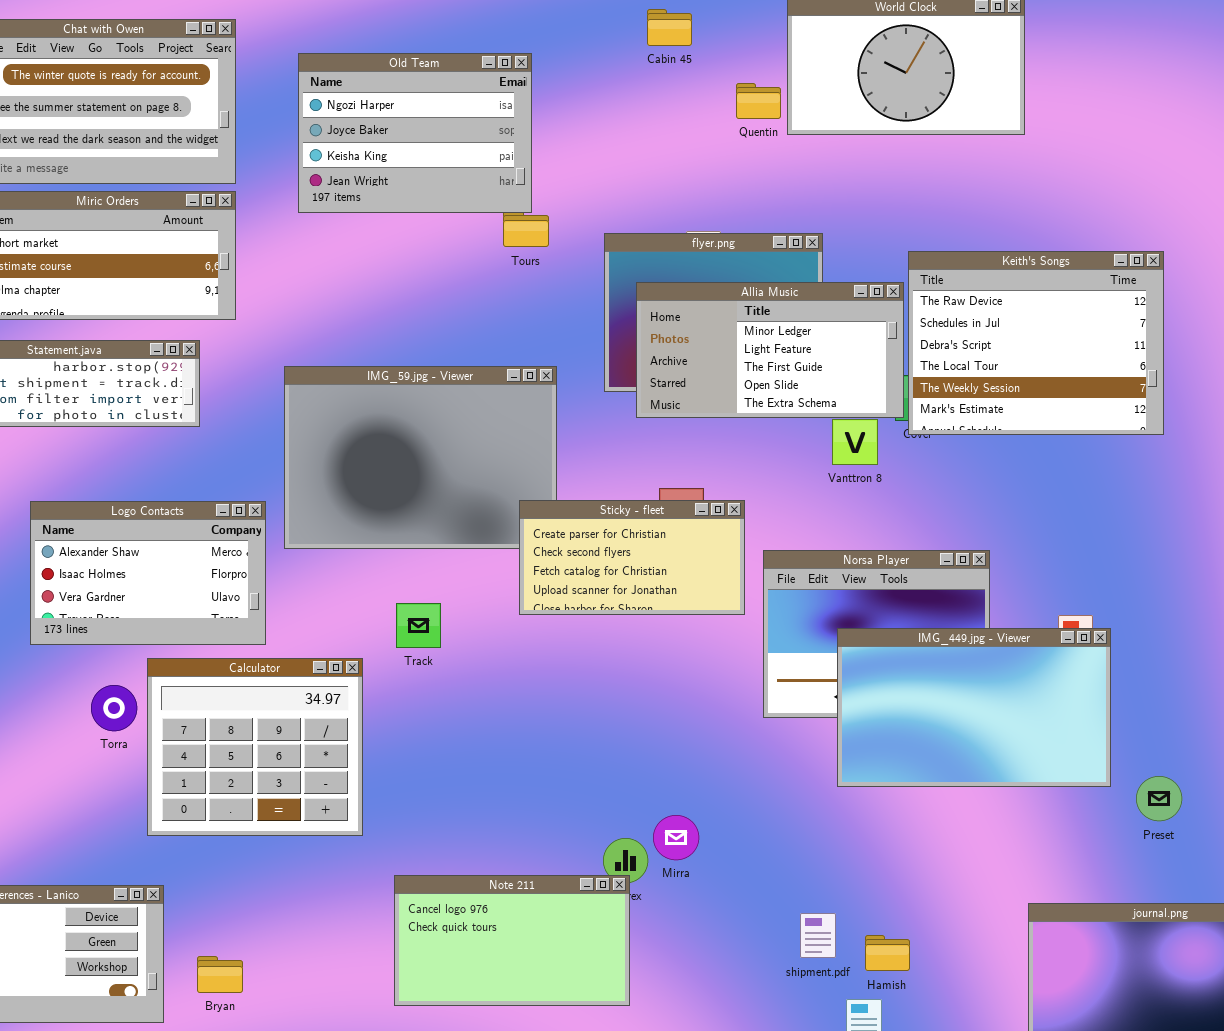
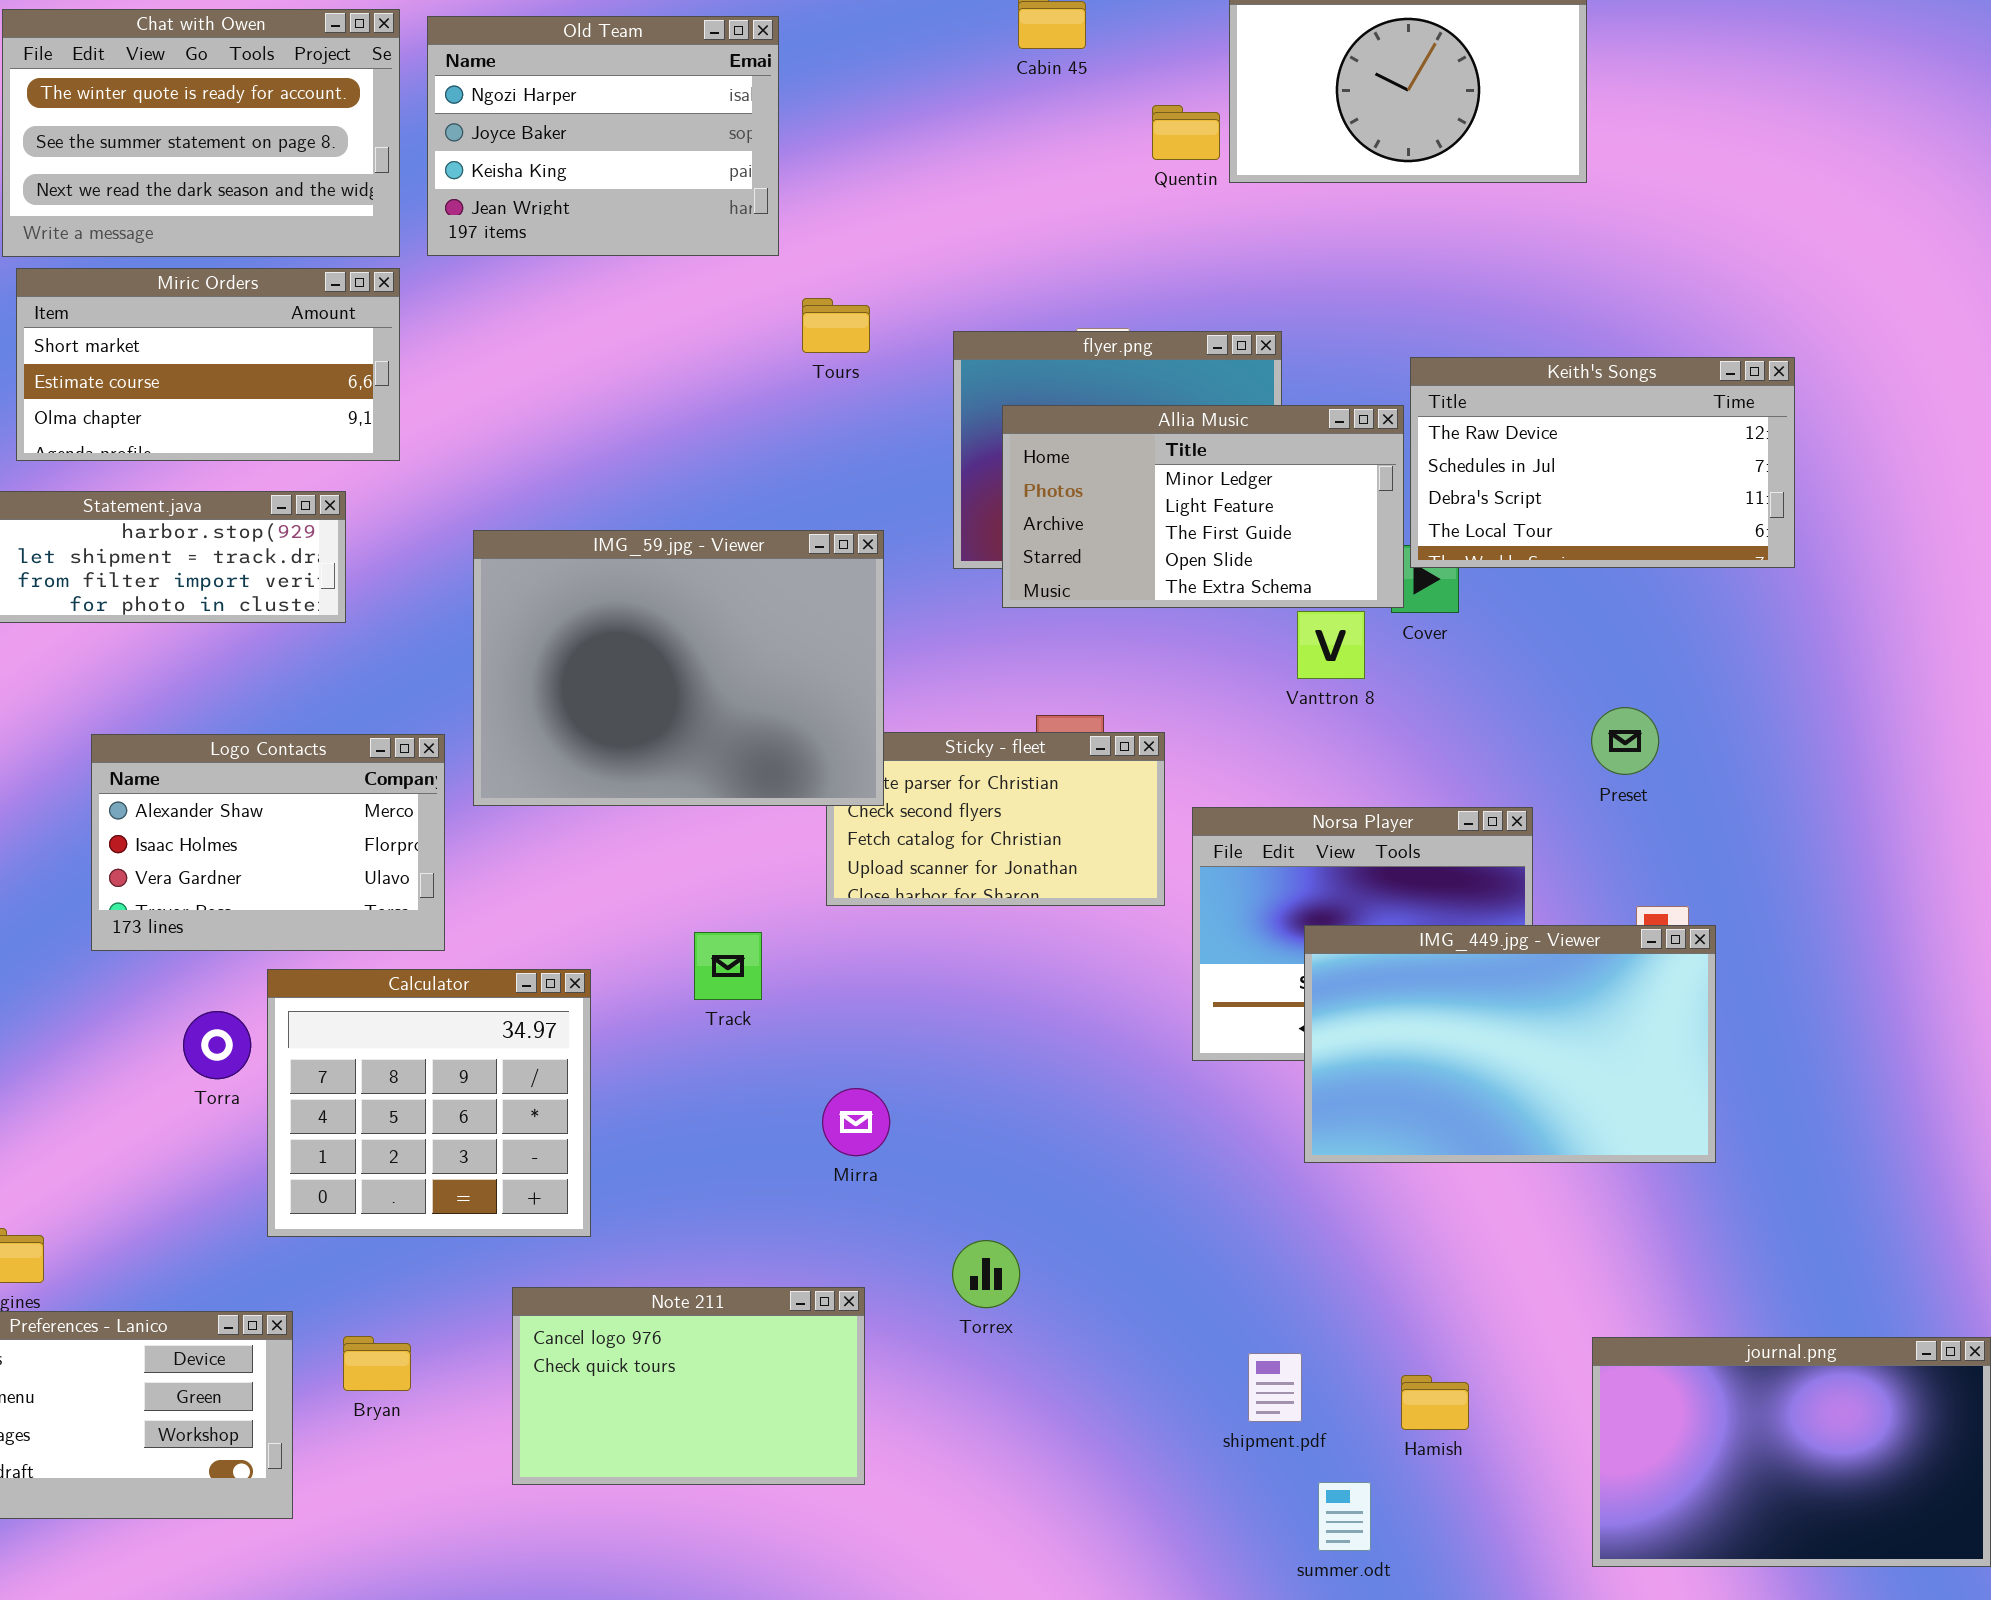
Old Team: [298,53,532,213] -> [427,16,779,256], moved
Keith's Songs: [908,251,1164,435] -> [1410,357,1795,568], resized
IMG_59.jpg - Viewer: [284,366,557,549] -> [473,530,884,806], raised
Track: [396,603,441,648] -> [694,932,762,1000], moved
Preset: [1136,776,1182,821] -> [1591,707,1659,775], moved
Mirra: [653,815,699,860] -> [822,1088,890,1156], moved
Note 211: [394,875,630,1006] -> [512,1287,865,1485], moved
Hamish: [865,935,910,971] -> [1401,1375,1469,1430], moved
Bryan: [197,956,243,993] -> [343,1336,411,1391], moved

